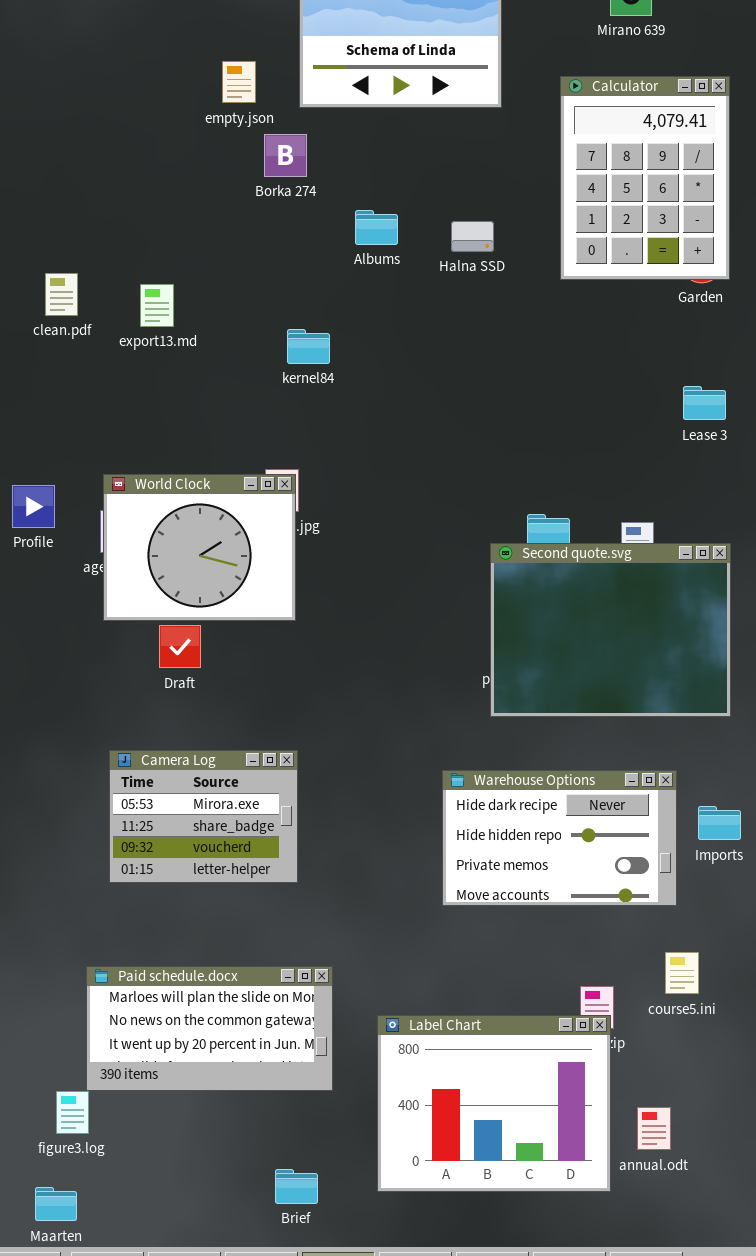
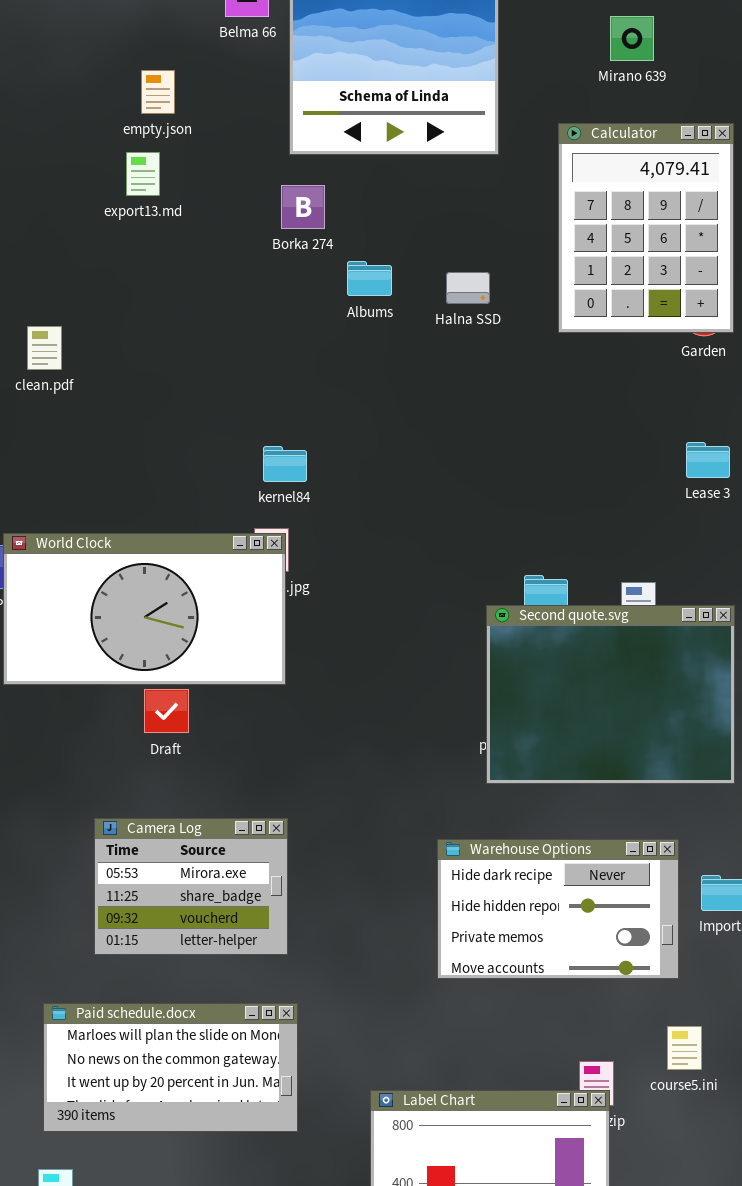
empty.json: [222,61,256,103] -> [141,70,175,114], moved
Borka 274: [264,134,307,177] -> [281,185,325,229], moved
export13.md: [140,284,174,327] -> [126,152,160,196], moved
kernel84: [287,329,330,364] -> [263,446,307,482], moved
World Clock: [103,474,296,621] -> [3,533,286,685], resized
Paid schedule.docx: [86,966,333,1091] -> [43,1003,298,1132], moved

